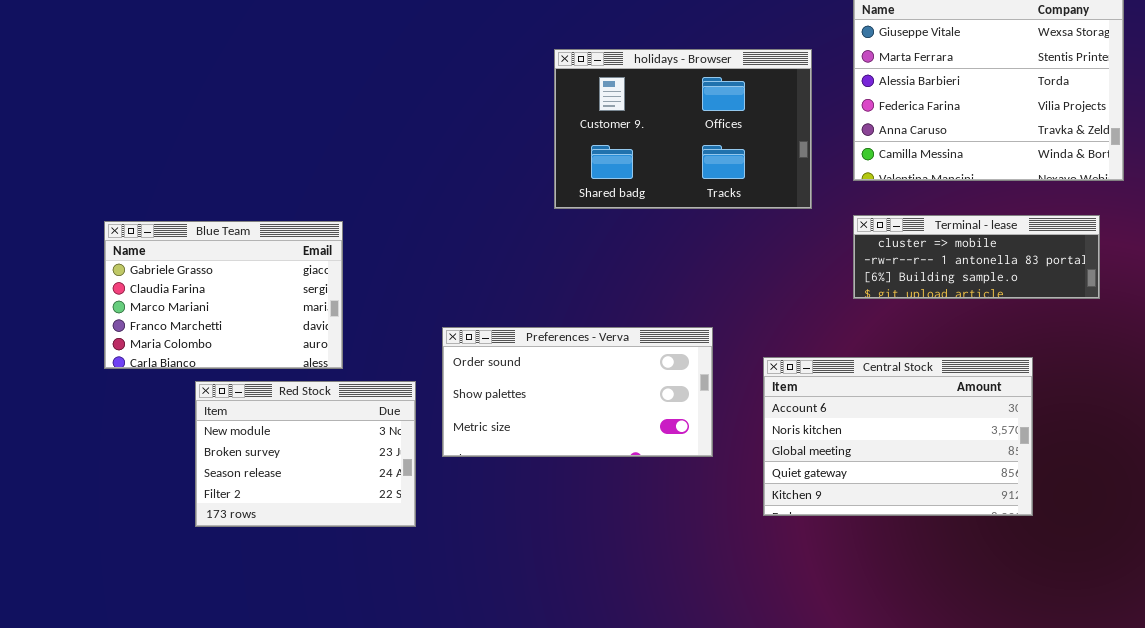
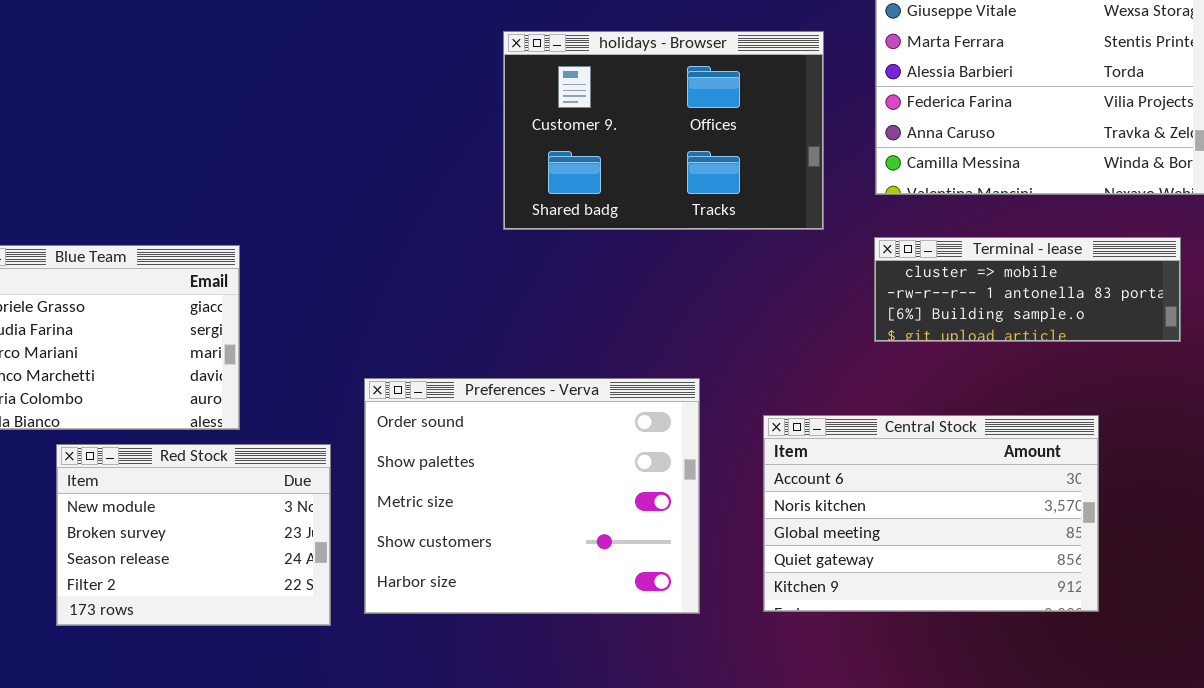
Preferences - Verva: [442,327,713,457] -> [364,378,700,614], resized

